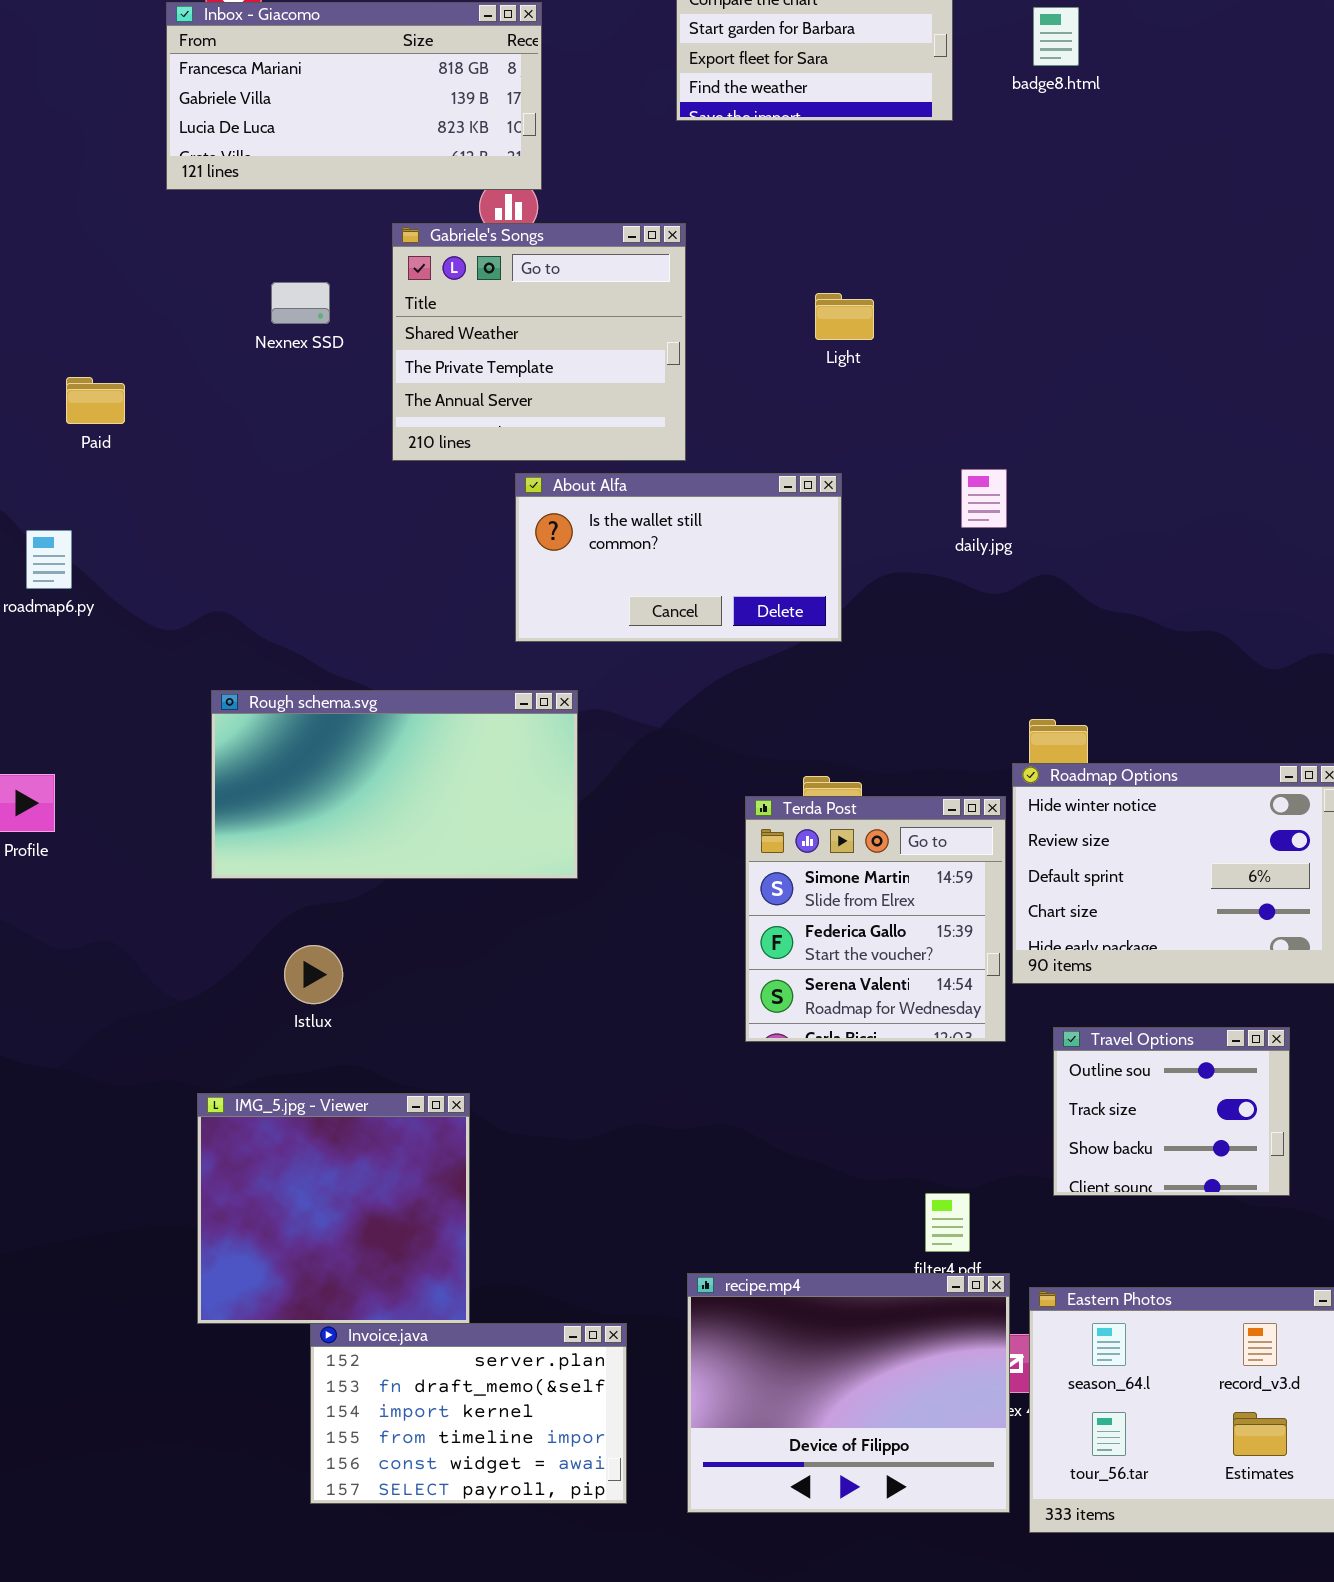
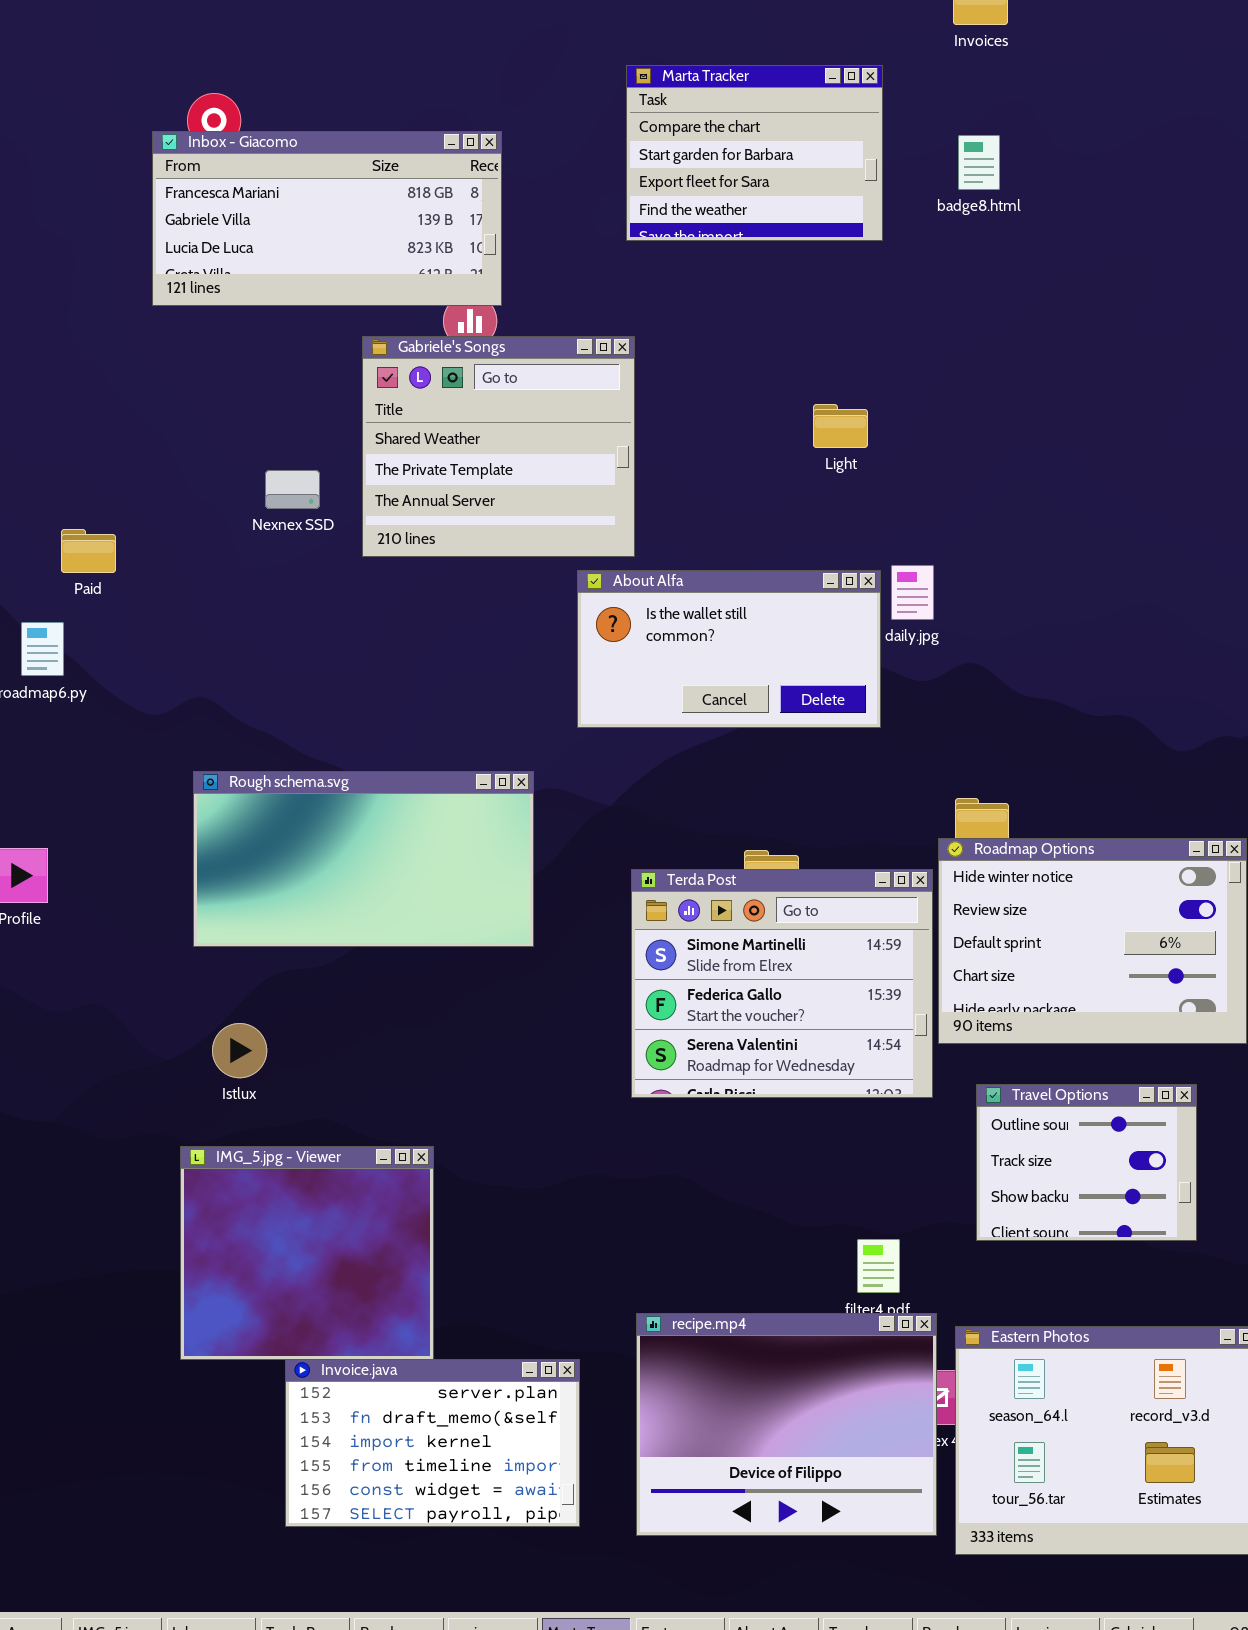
Nexnex SSD: [271,282,330,324] -> [265,470,320,509], moved
Light: [815,293,874,340] -> [813,404,868,448], moved
Paid: [66,377,125,424] -> [61,529,116,573], moved
About Alfa: [515,473,842,642] -> [577,570,881,728], moved
Terda Post: [745,796,1006,1042] -> [631,869,933,1098], resized
Istlux: [284,945,343,1004] -> [212,1023,267,1078], moved

